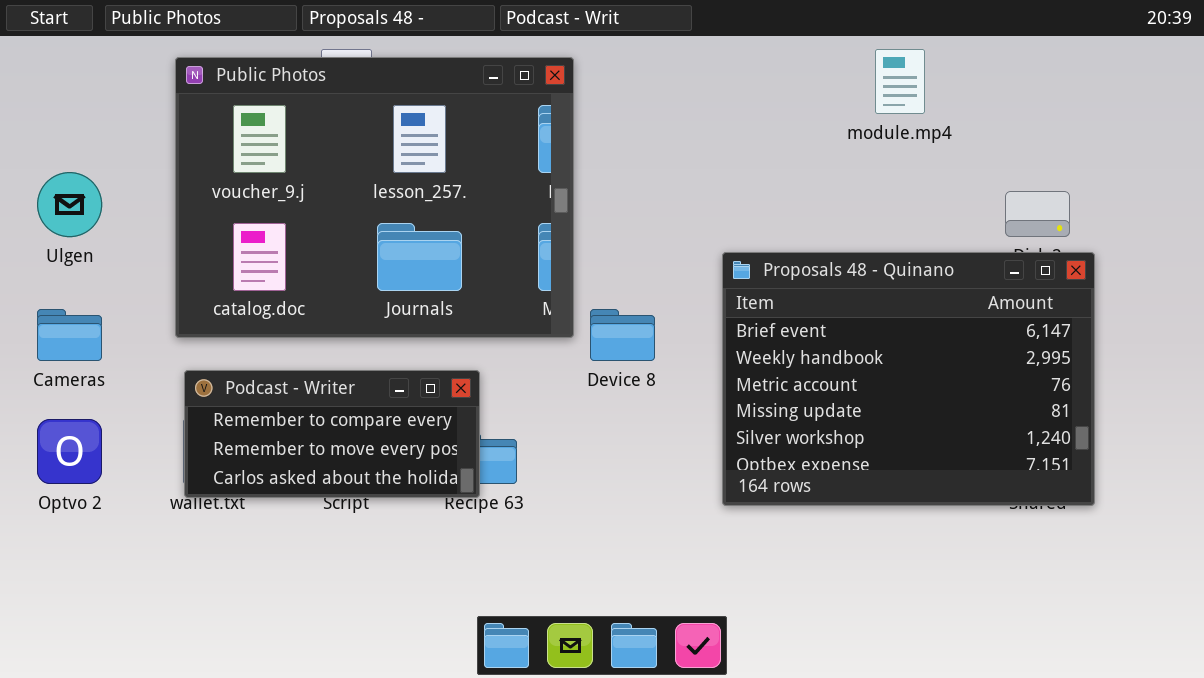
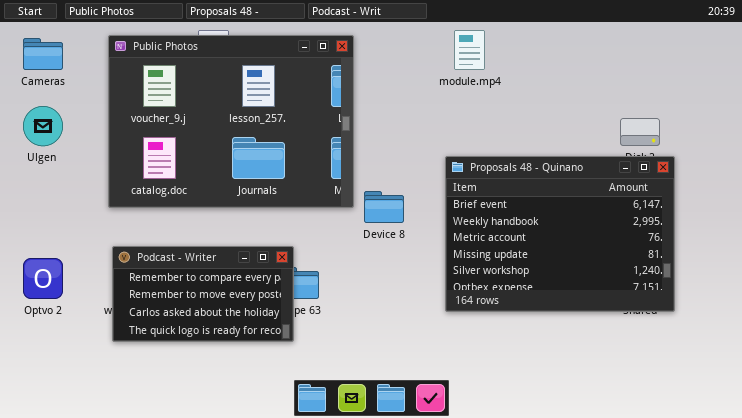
module.mp4: [875,49,925,114] -> [454,30,485,70], moved
Cameras: [37,309,102,361] -> [23,38,63,70], moved
Podcast - Writer: [184,370,480,498] -> [112,246,294,342], moved, resized

